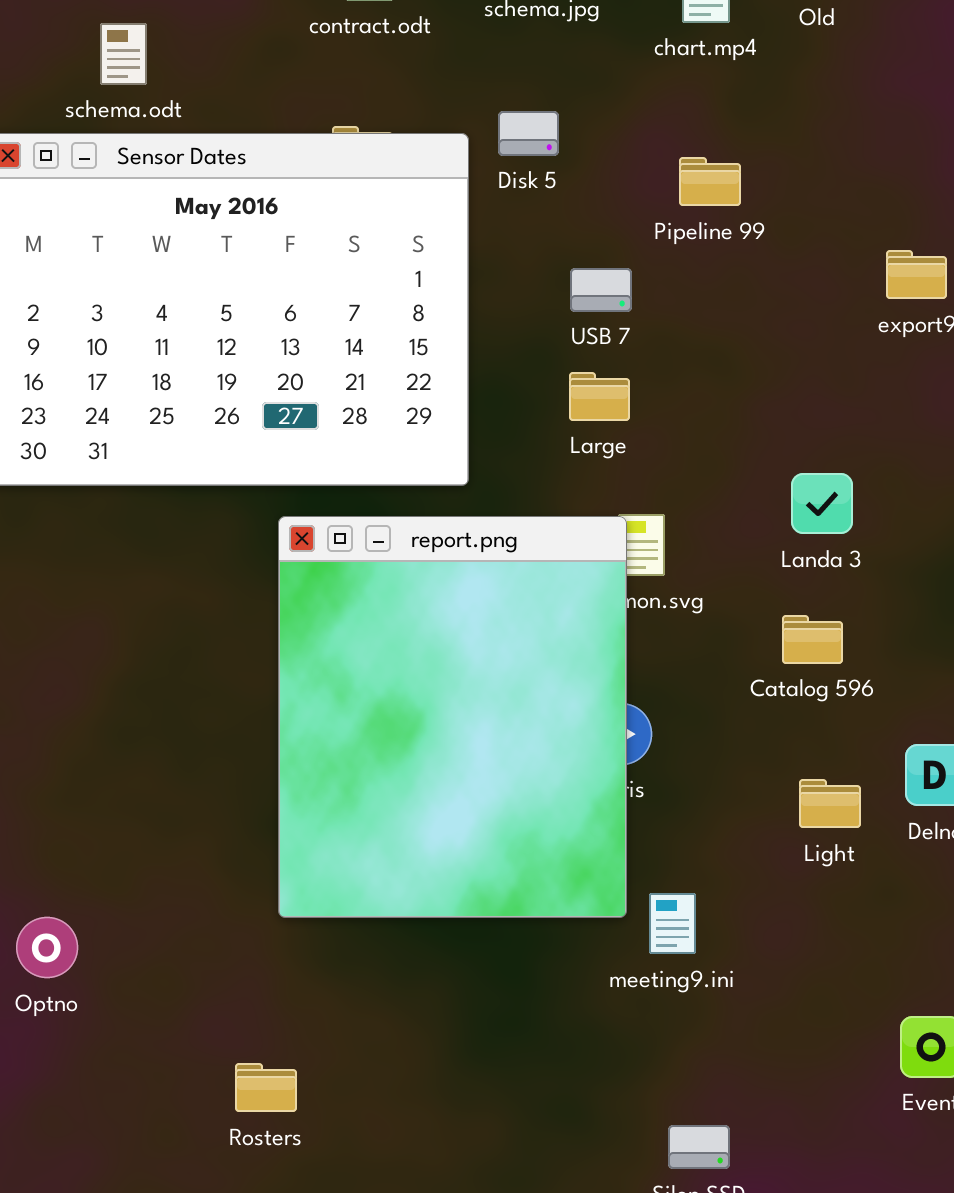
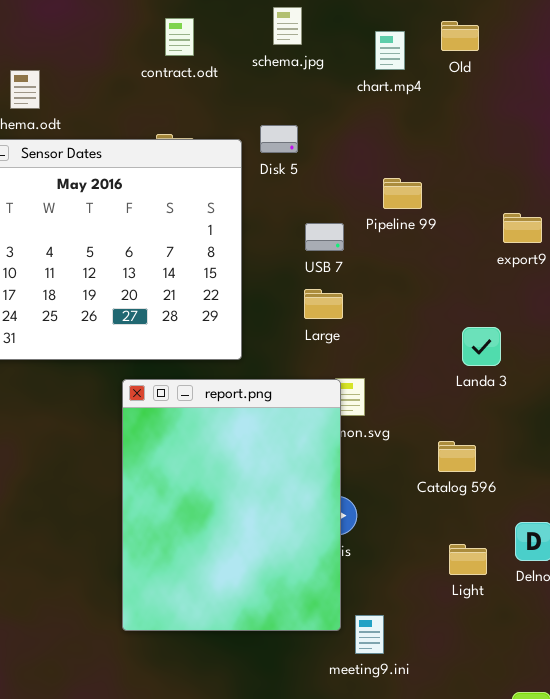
Pipeline 99: [679,157,741,206] -> [383,178,422,209], moved
Landa 3: [791,473,853,534] -> [462,327,501,366], moved

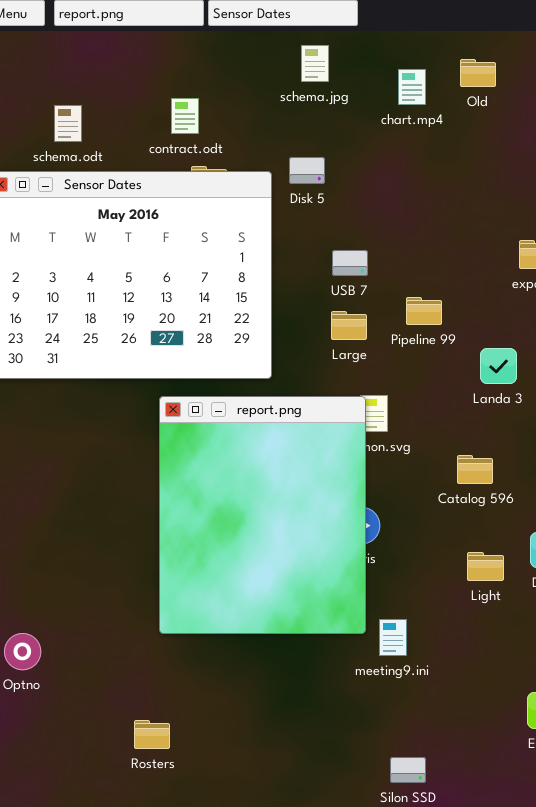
contract.odt: [165,18,194,56] -> [171,98,199,134], moved
Pipeline 99: [383,178,422,209] -> [406,297,442,325], moved

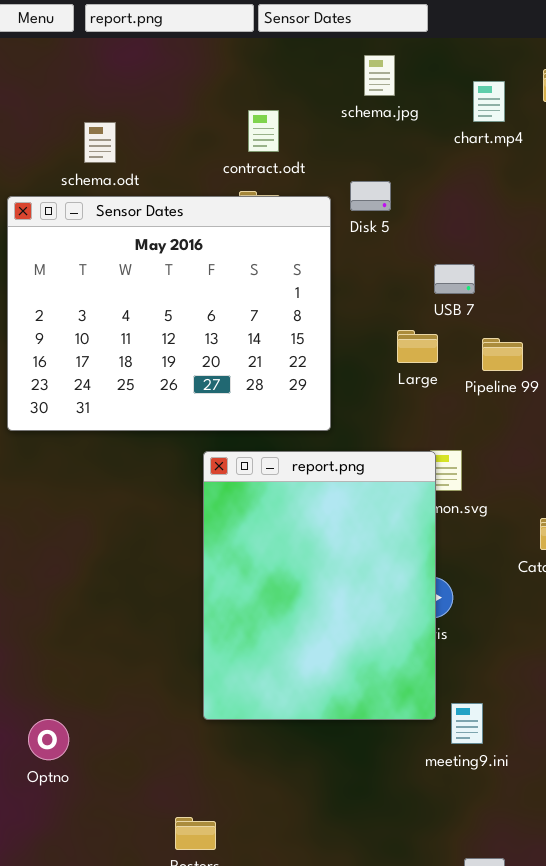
contract.odt: [171,98,199,134] -> [248,110,279,152], moved
USB 7: [332,250,368,276] -> [434,264,475,294], moved
Large: [331,311,367,340] -> [397,330,438,363], moved

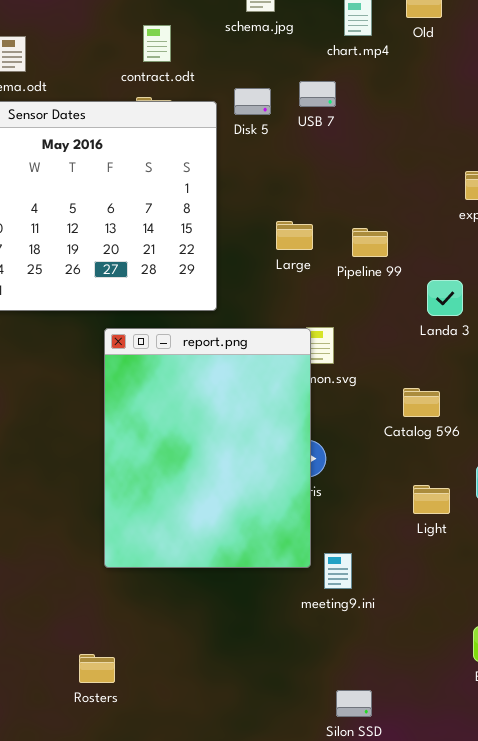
USB 7: [434,264,475,294] -> [299,81,336,107], moved

